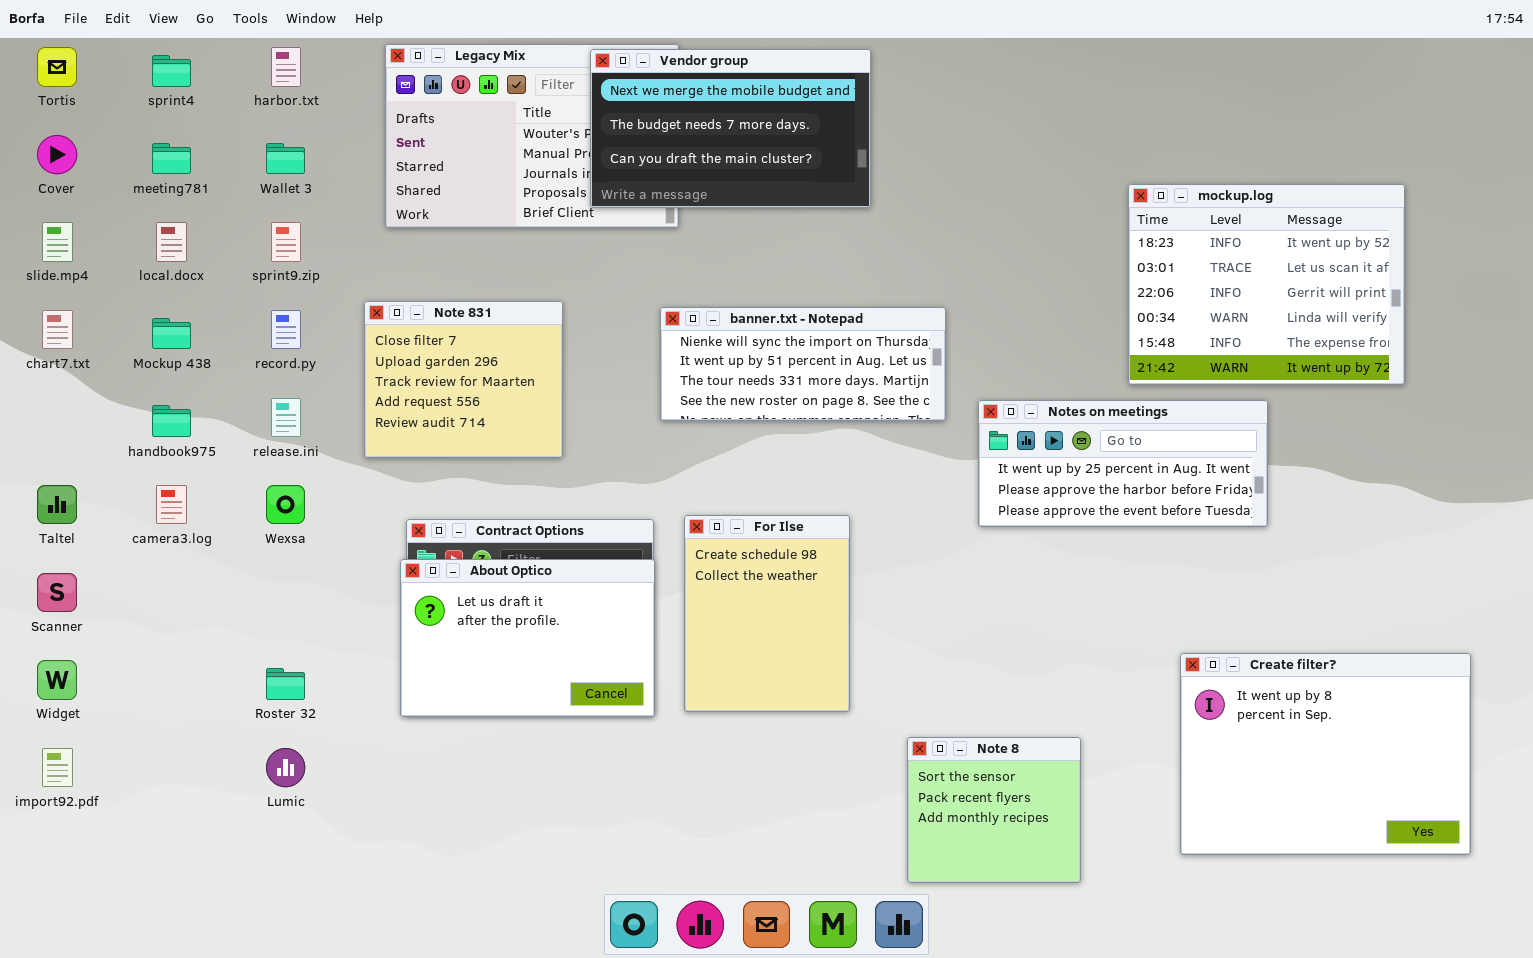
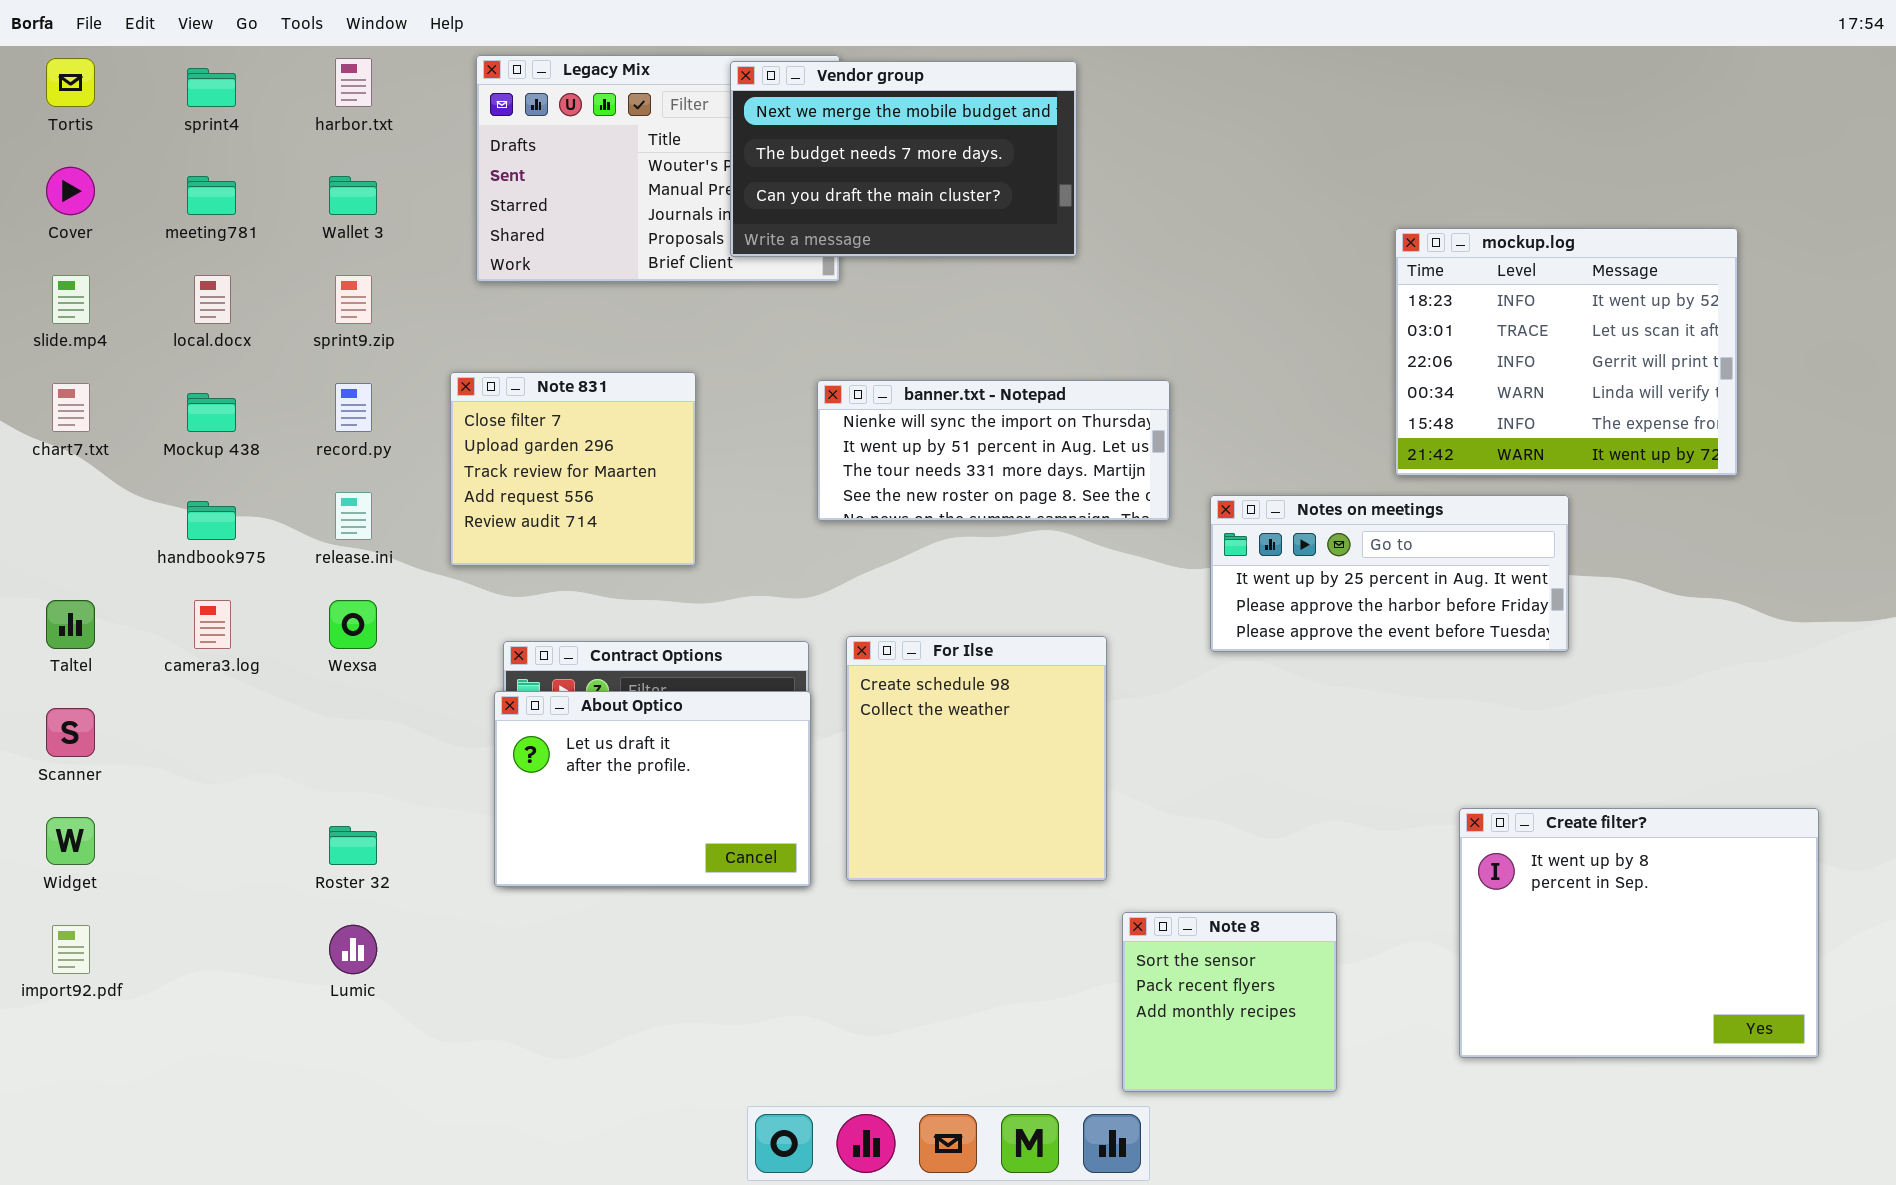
For Ilse: [684,515,850,712] -> [846,636,1107,881], resized

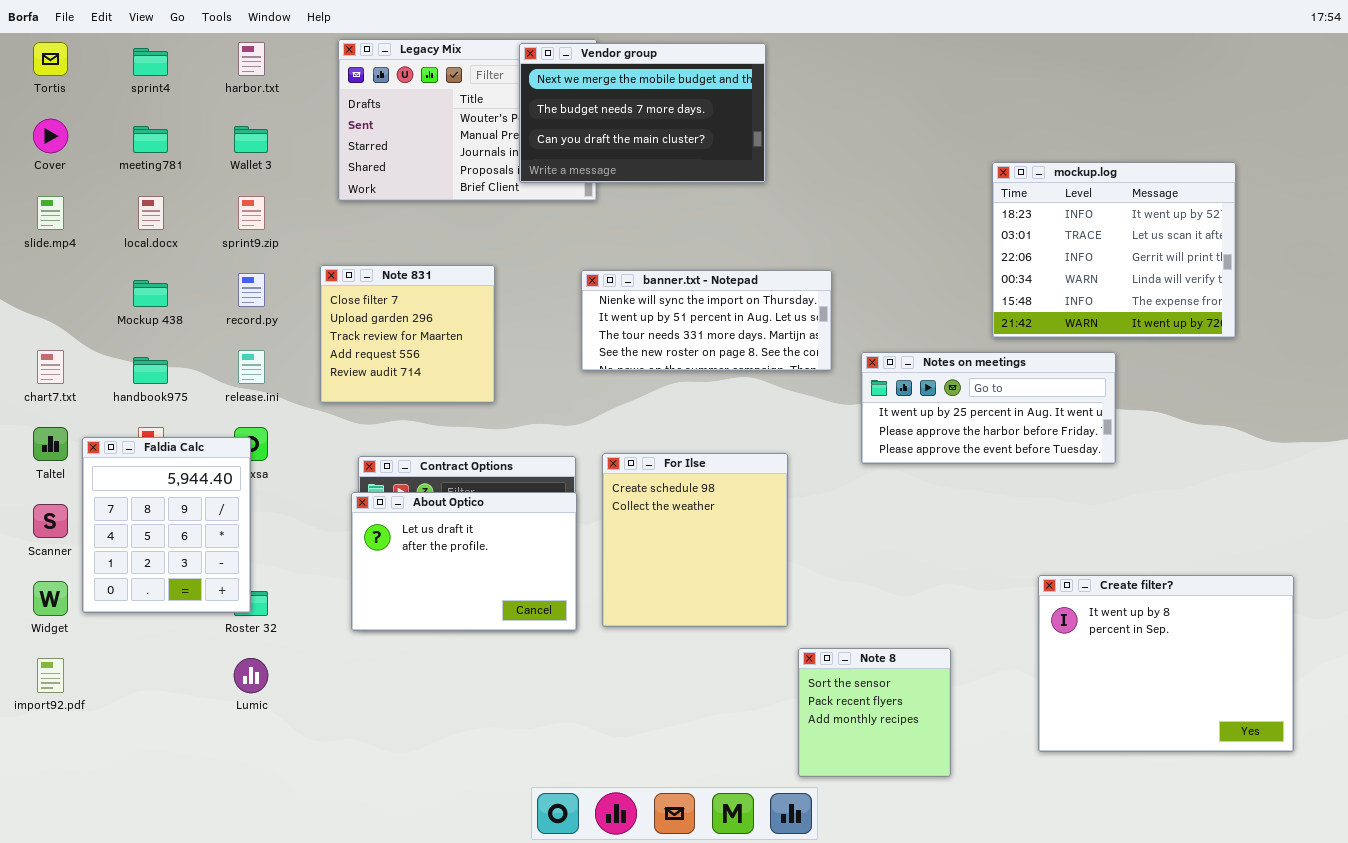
chart7.txt: [52,383,90,432] -> [37,350,64,384], moved
Faldia Calc: none -> [82,437,251,613], opened

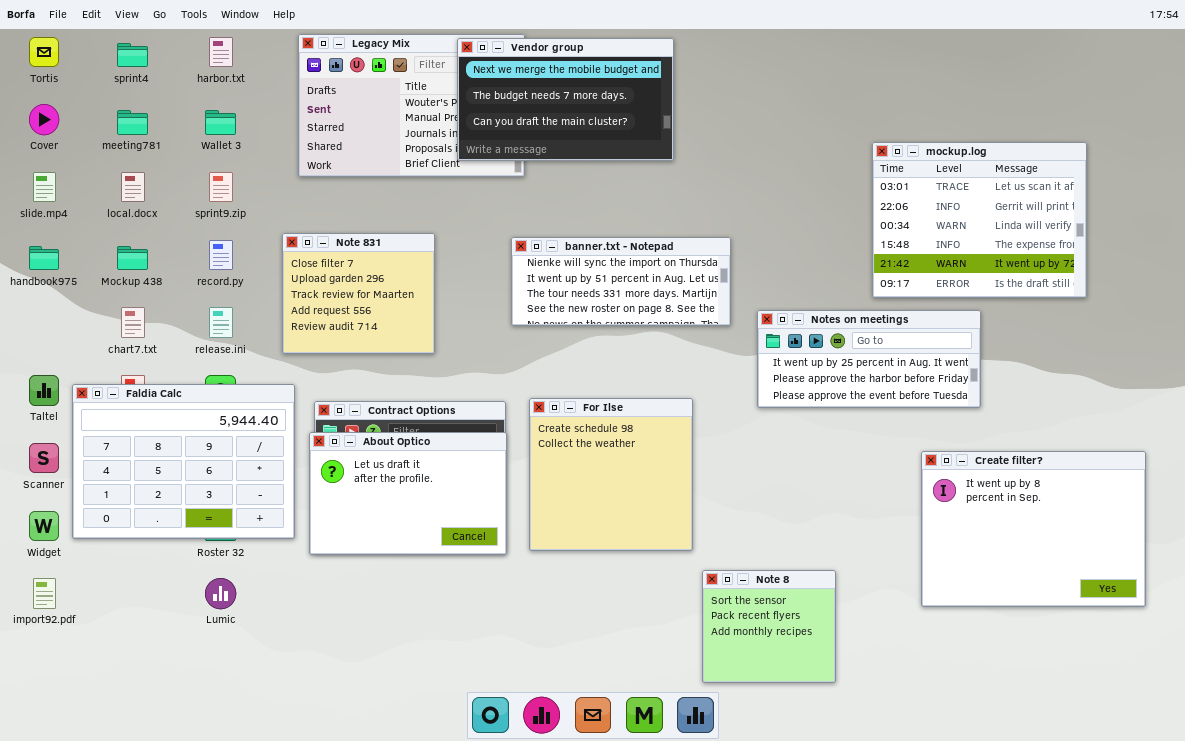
mockup.log: [992,162,1236,338] -> [872,142,1087,298], scrolled down 1 row
chart7.txt: [37,350,64,384] -> [121,307,145,338], moved
handbook975: [133,357,168,384] -> [29,246,59,270], moved
Faldia Calc: [82,437,251,613] -> [72,384,295,539], resized
Create filter?: [1038,575,1294,752] -> [921,451,1146,607], moved

